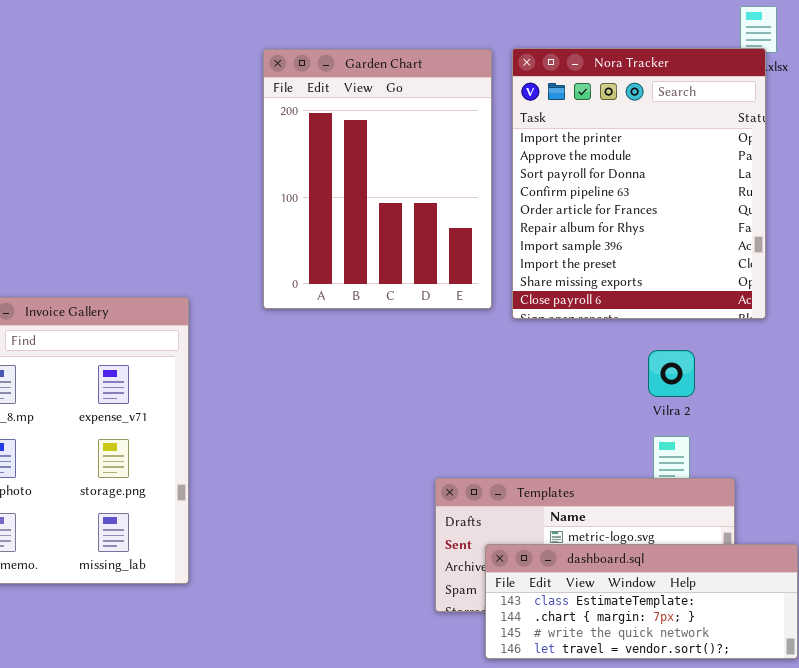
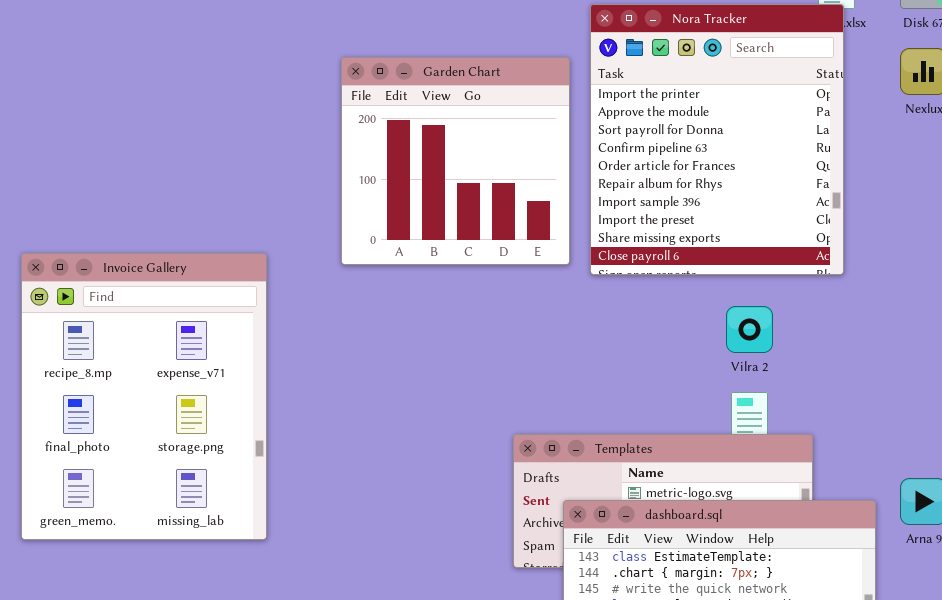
Garden Chart: [263,49,492,309] -> [341,57,570,265], resized

